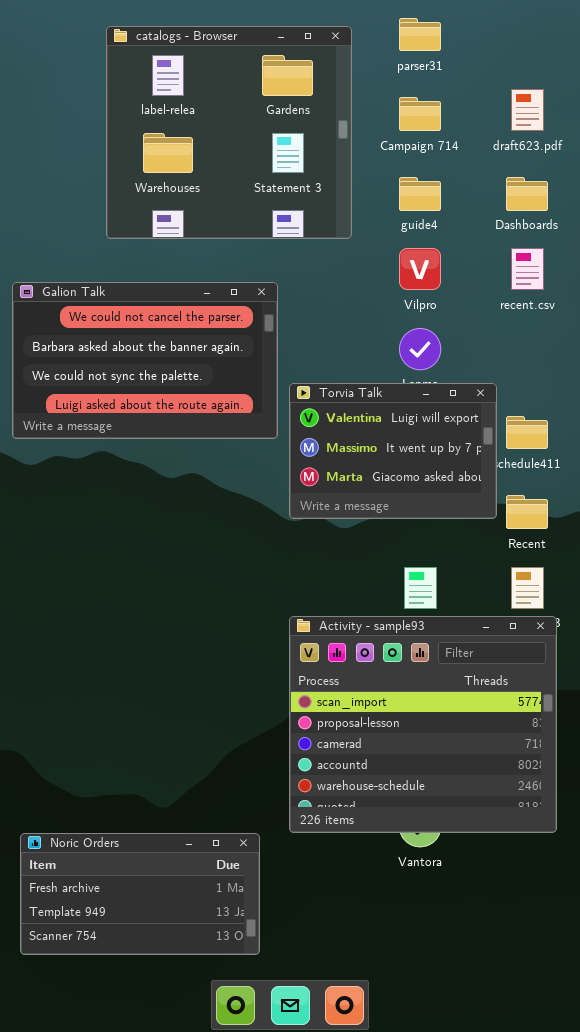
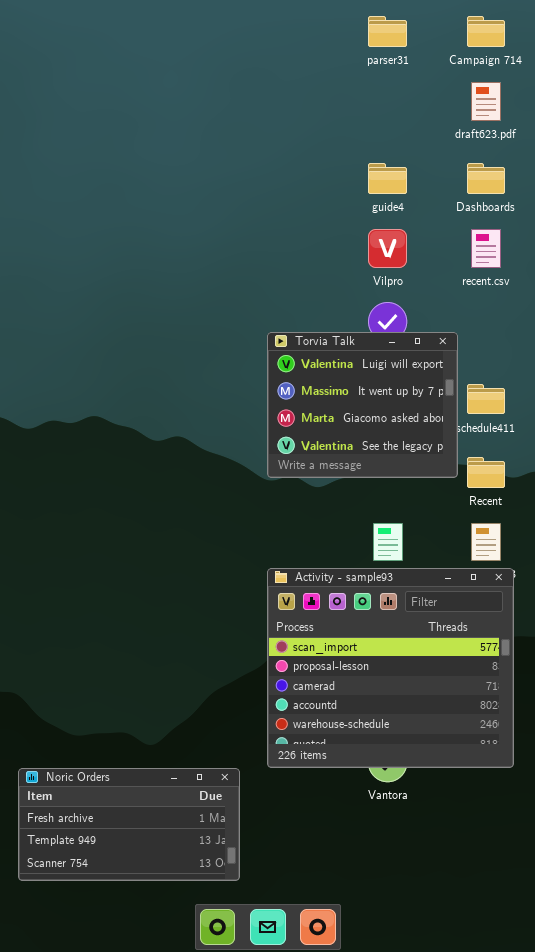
catalogs - Browser: [106,26,352,239] -> none, closed
Campaign 714: [399,97,441,131] -> [467,16,505,47], moved
Galion Talk: [12,282,278,439] -> none, closed
Torvia Talk: [289,383,497,519] -> [267,332,458,478], resized

